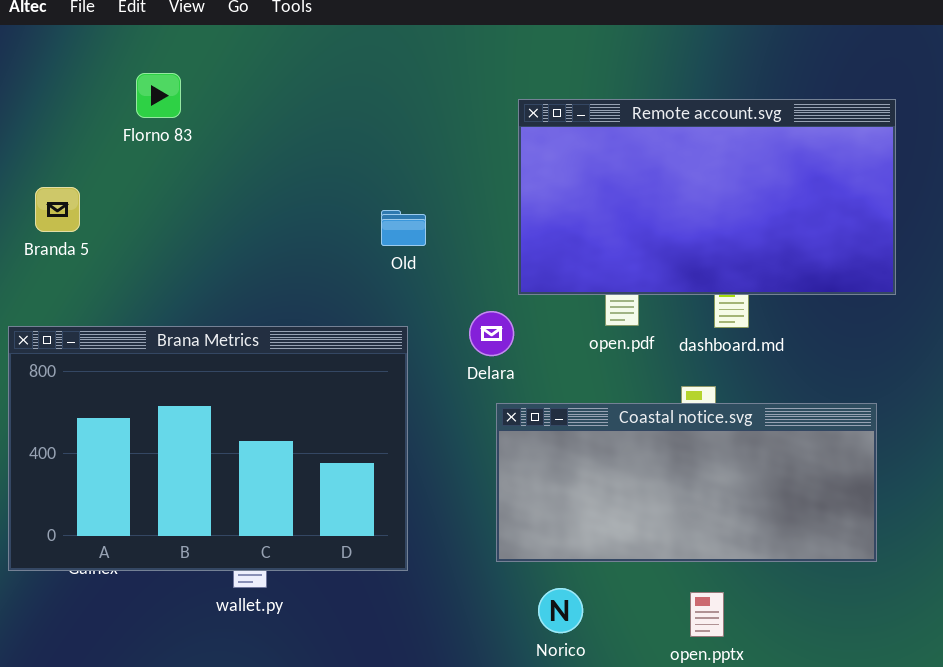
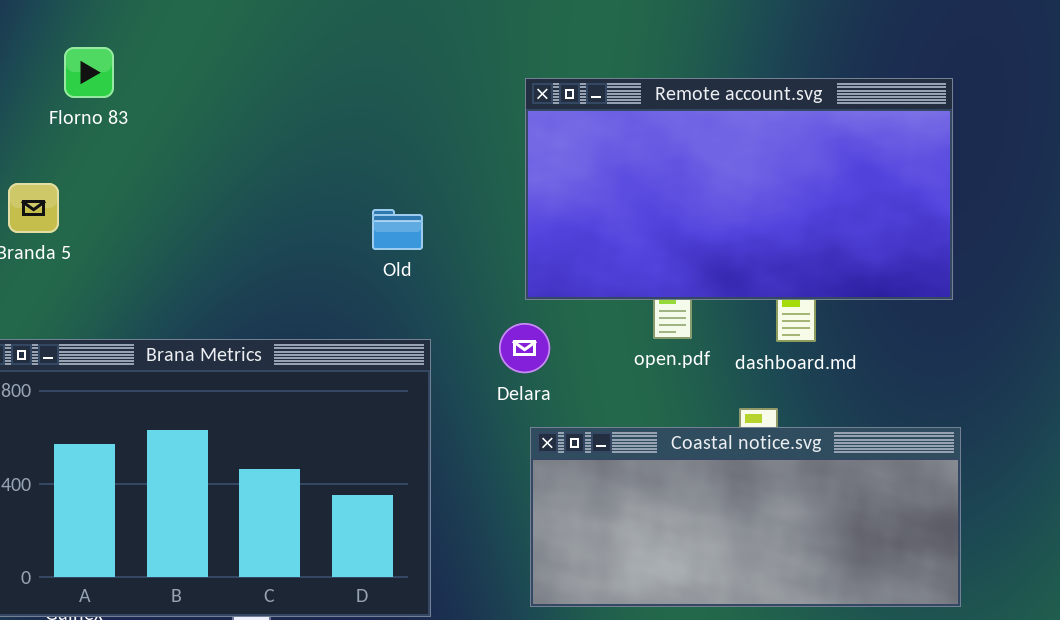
Florno 83: [136,73,181,118] -> [64,47,114,98], moved
Remote account.svg: [518,99,896,295] -> [525,78,953,300], moved
Old: [381,210,426,246] -> [372,209,423,250], moved

